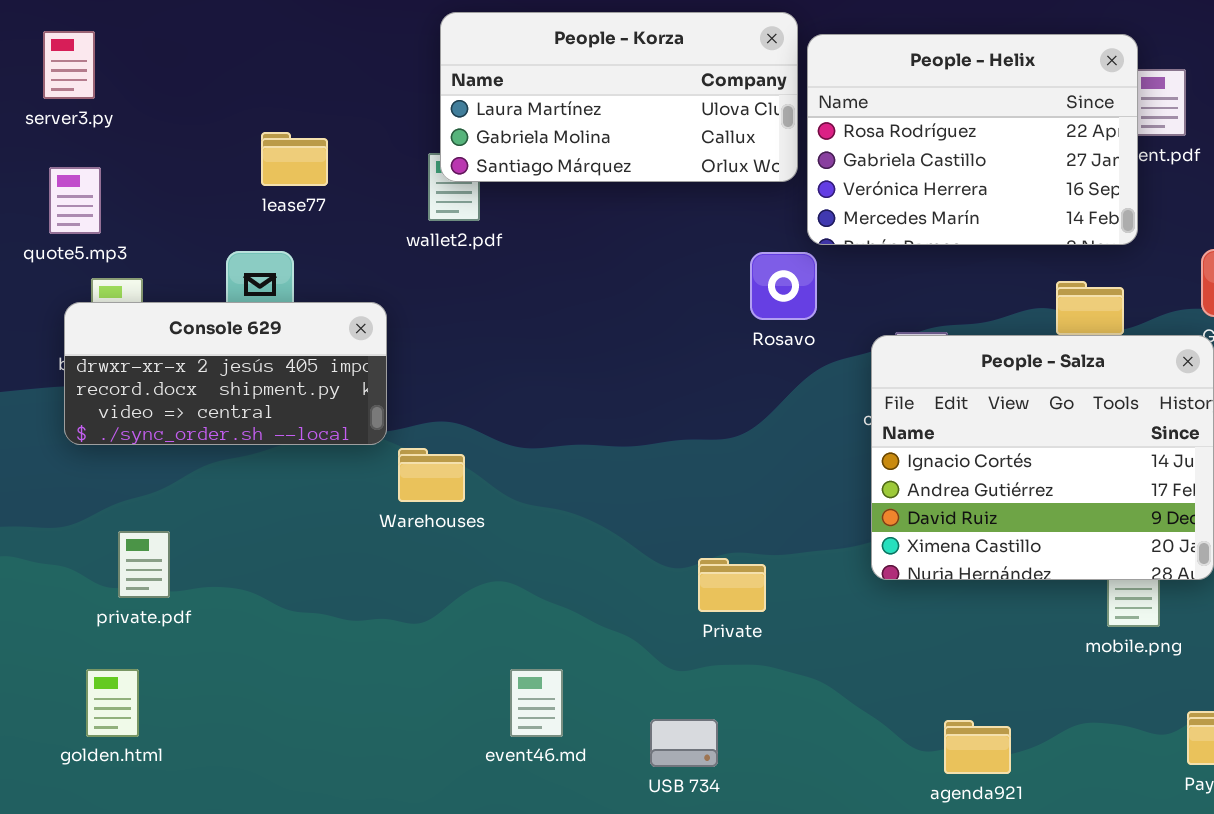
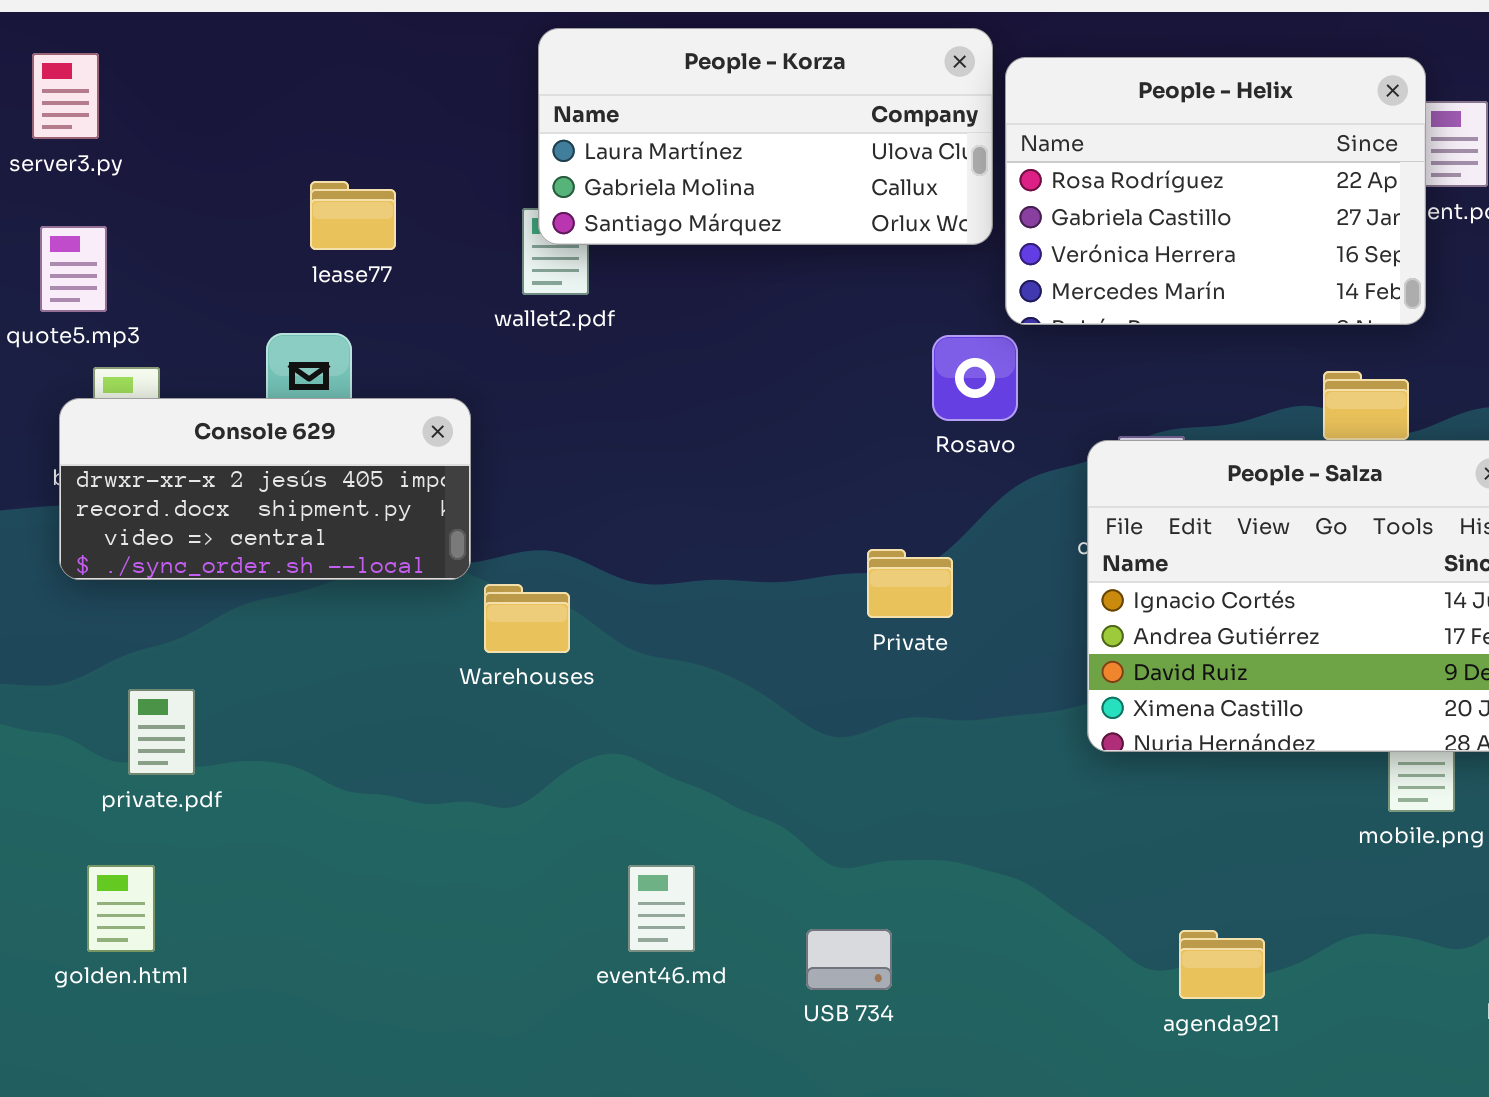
Private: [698,558,766,612] -> [867,549,953,618], moved

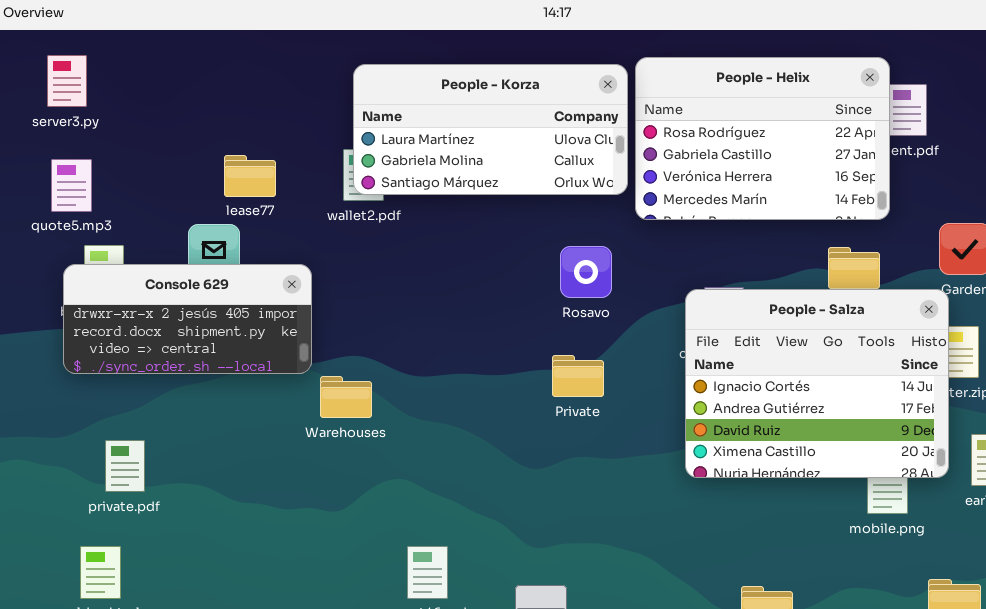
People - Korza: [538,28,993,245] -> [353,64,628,195], moved
lease77: [310,181,396,250] -> [224,155,276,197], moved
Rosavo: [932,335,1018,421] -> [560,246,612,298], moved

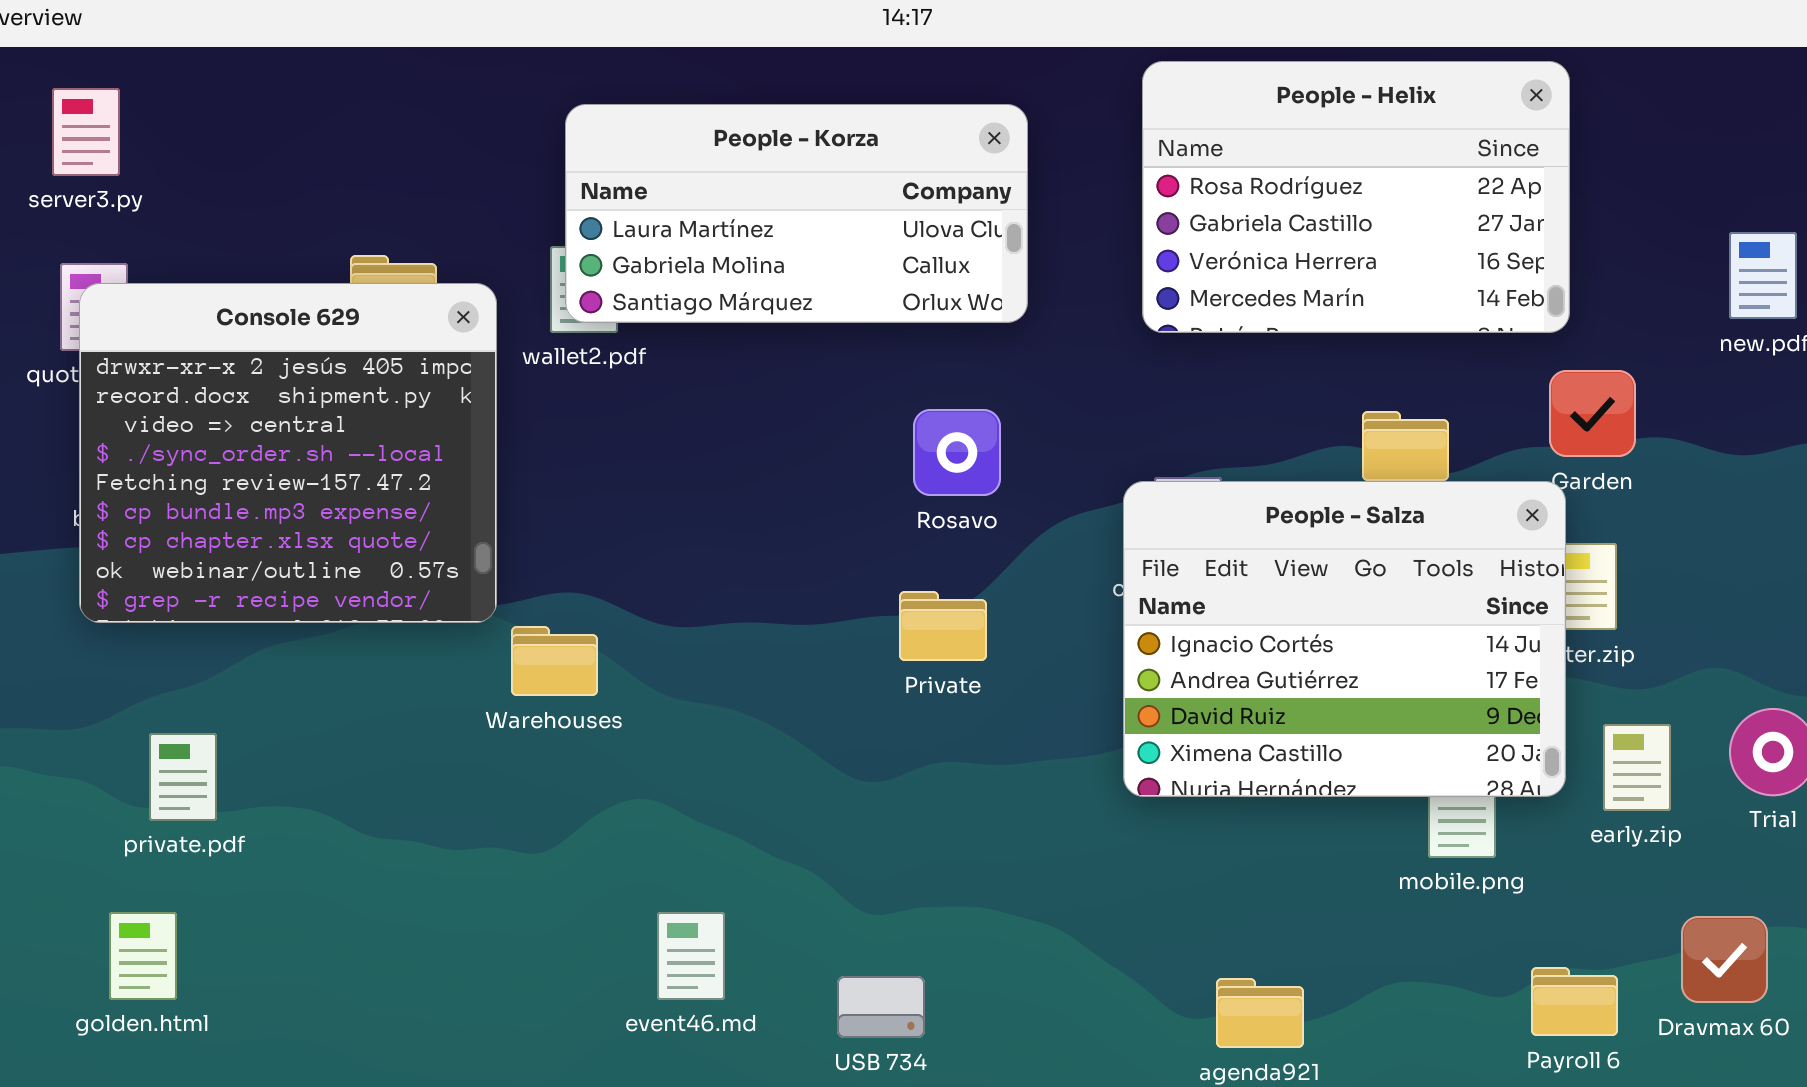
People - Helix: [635,57,890,220] -> [1142,61,1570,333], moved
Console 629: [63,264,312,374] -> [79,283,497,623], resized

